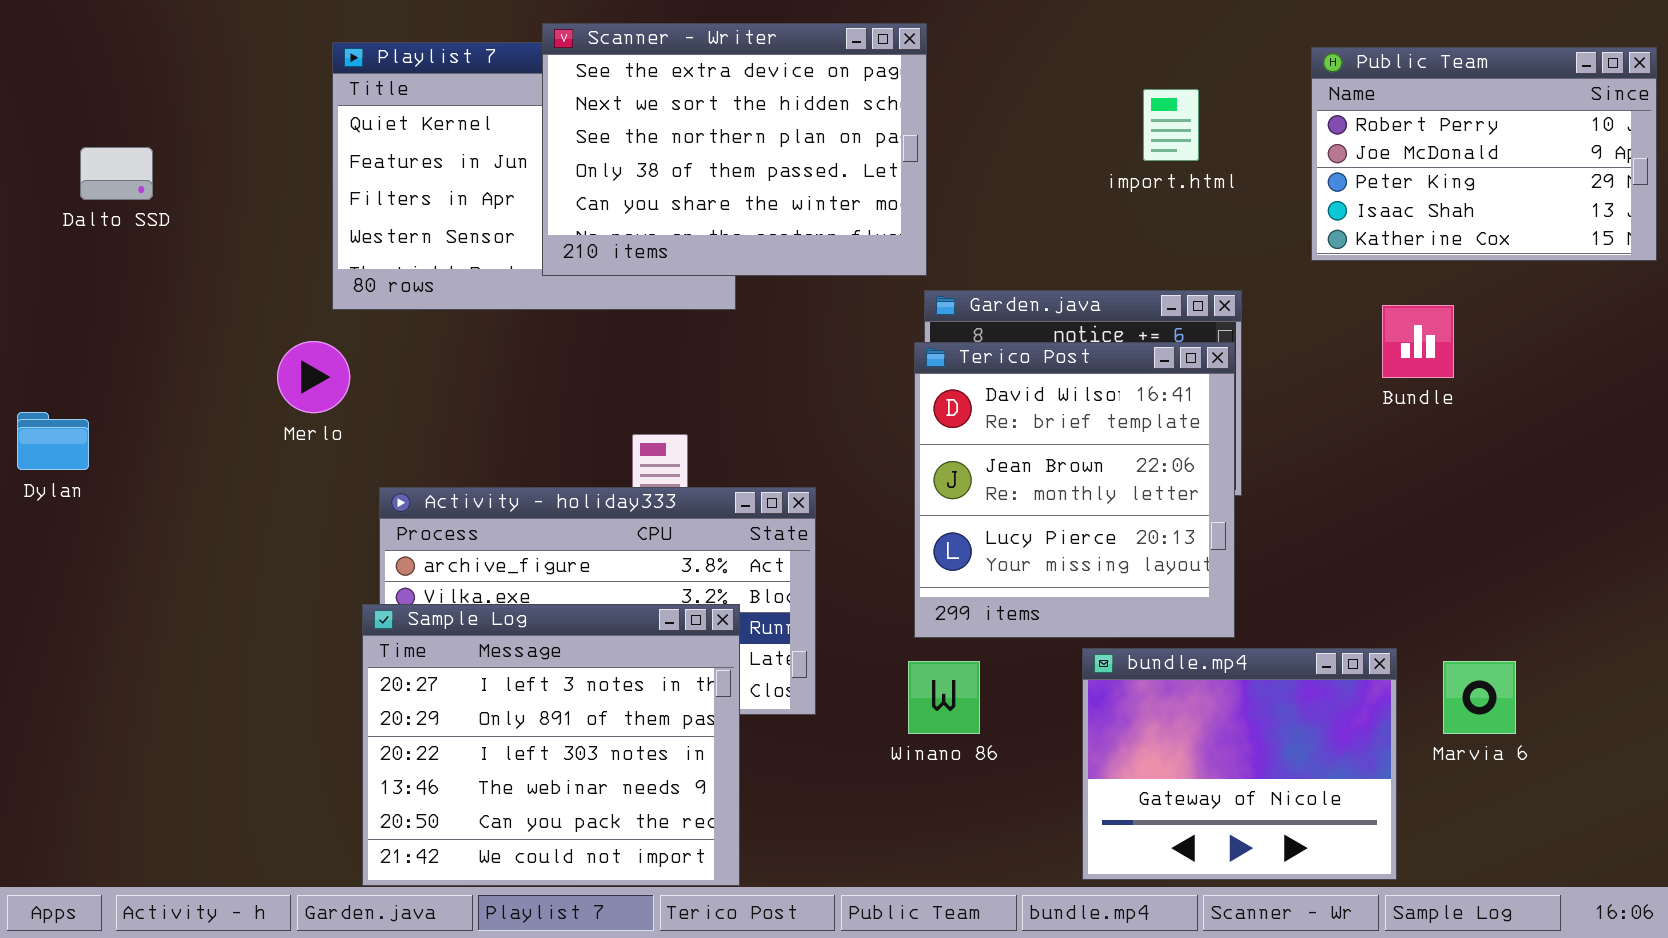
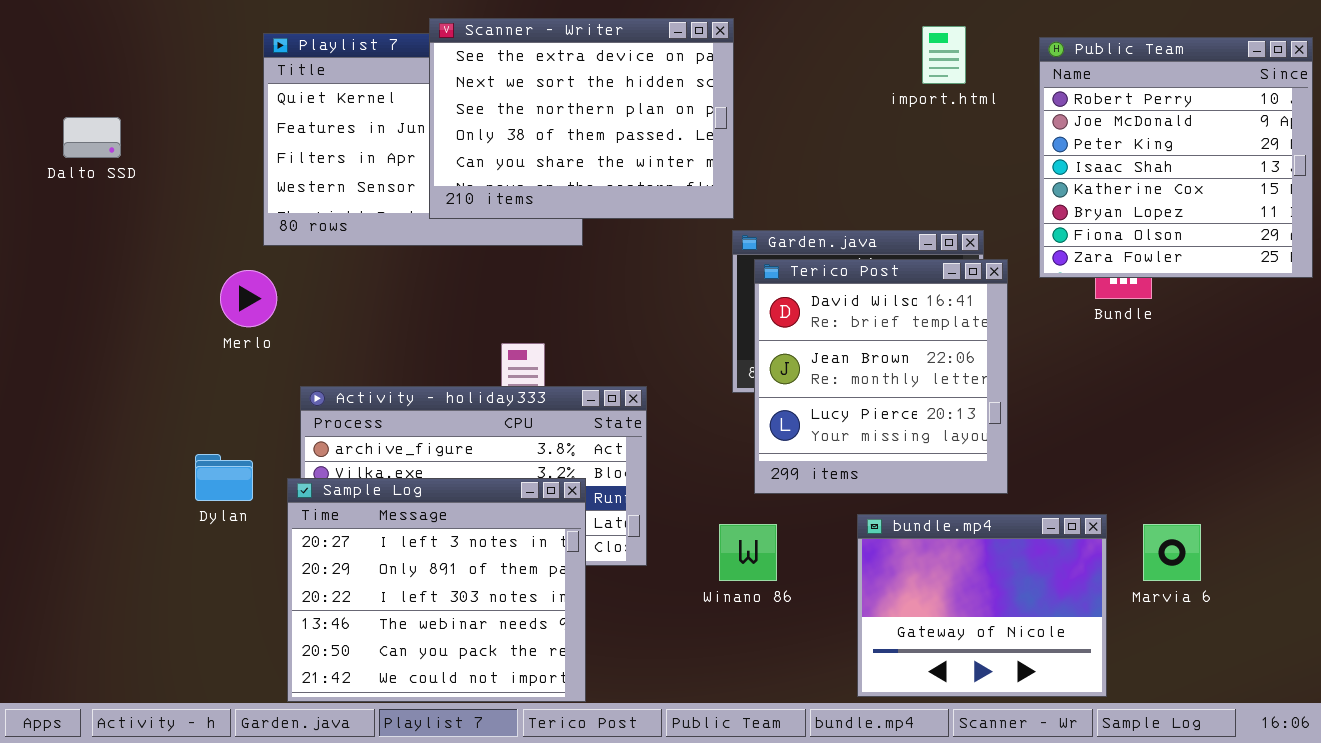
Public Team: [1311,47,1657,261] -> [1039,37,1313,278], resized
import.html: [1143,89,1199,161] -> [922,26,966,84], moved
Terico Post: [914,342,1235,638] -> [754,259,1008,494], moved
Dylan: [17,412,89,470] -> [195,454,253,501], moved

